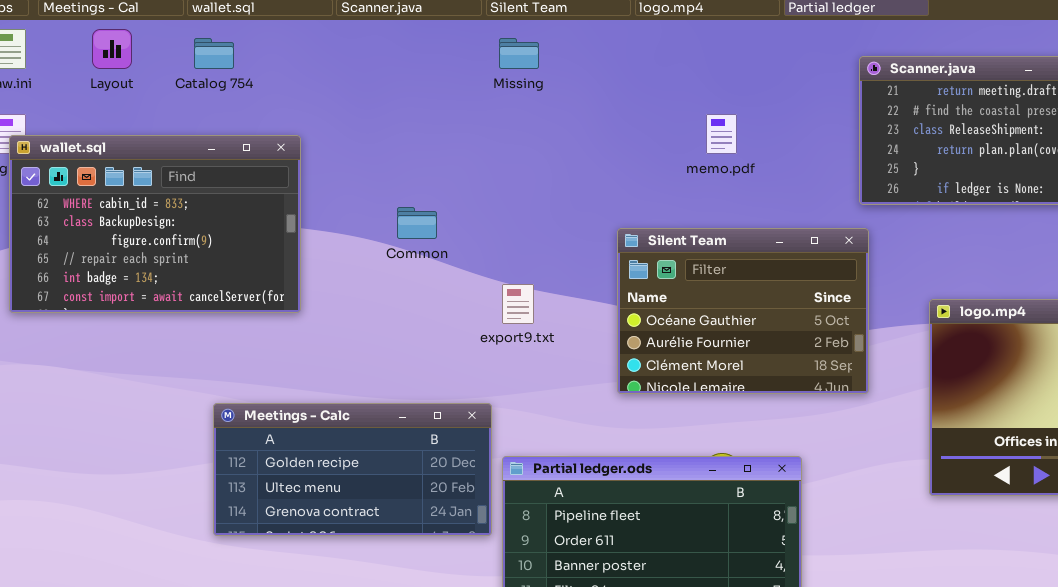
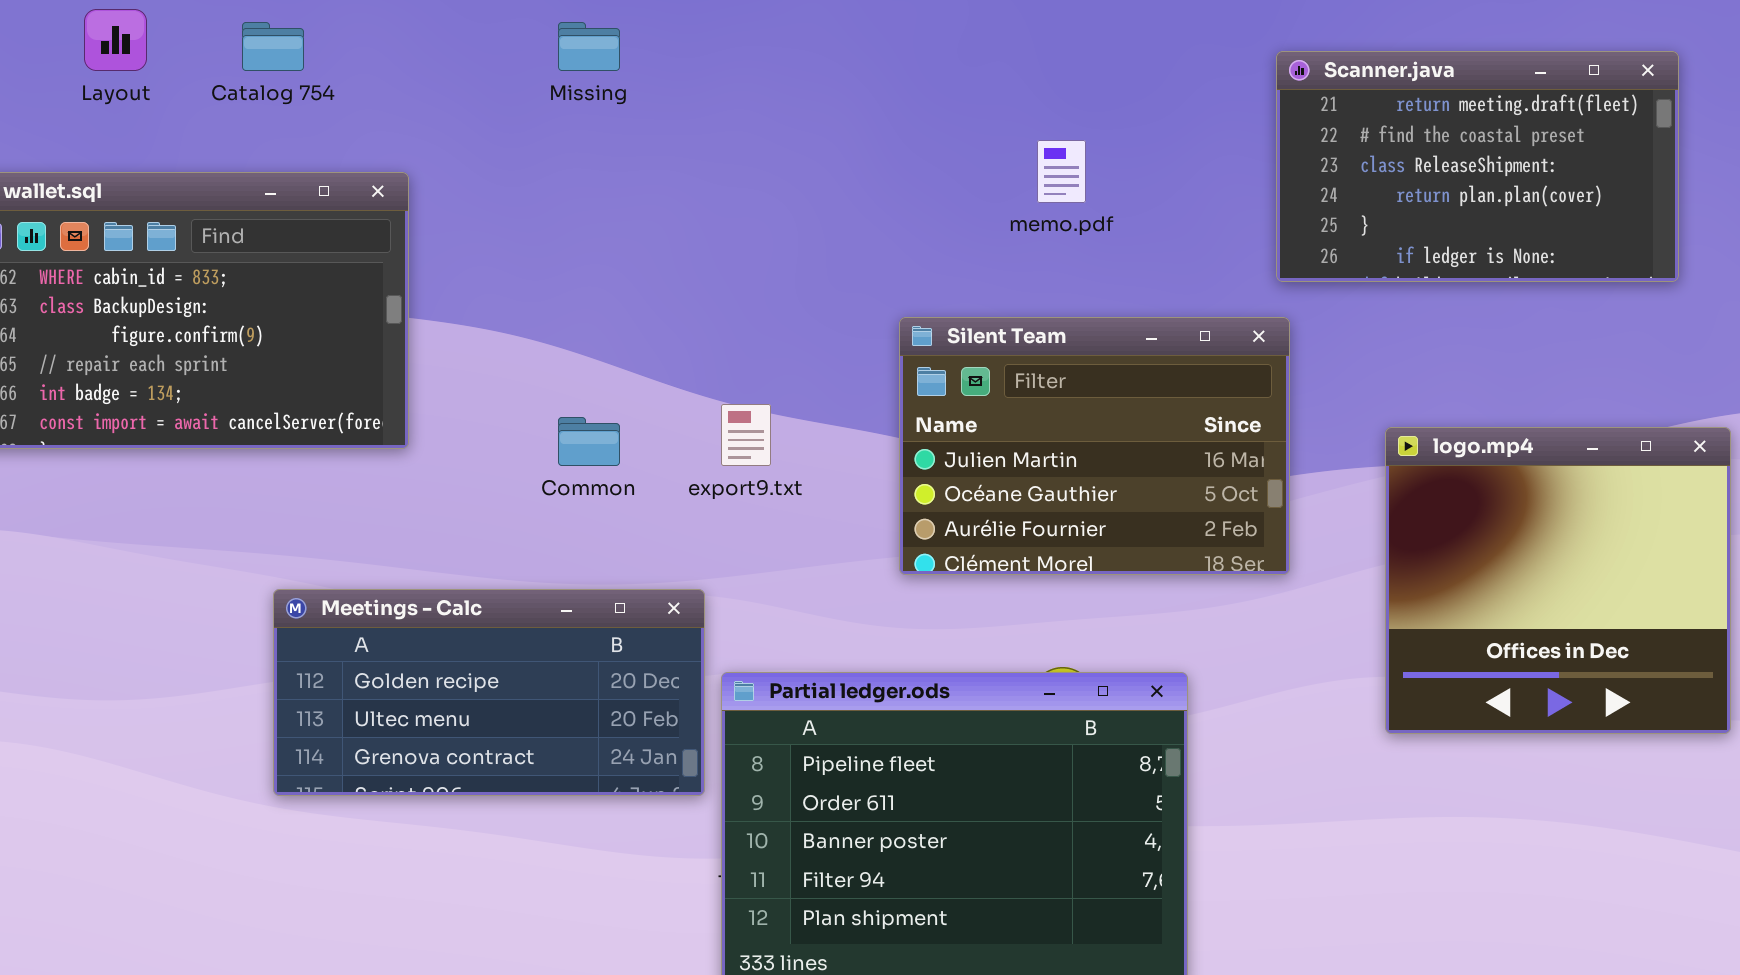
Missing: [499,38,539,69] -> [558,22,620,71], moved
Common: [397,207,437,239] -> [558,417,620,466], moved
Silent Team: [617,228,869,394] -> [899,317,1290,575], scrolled up 1 row

